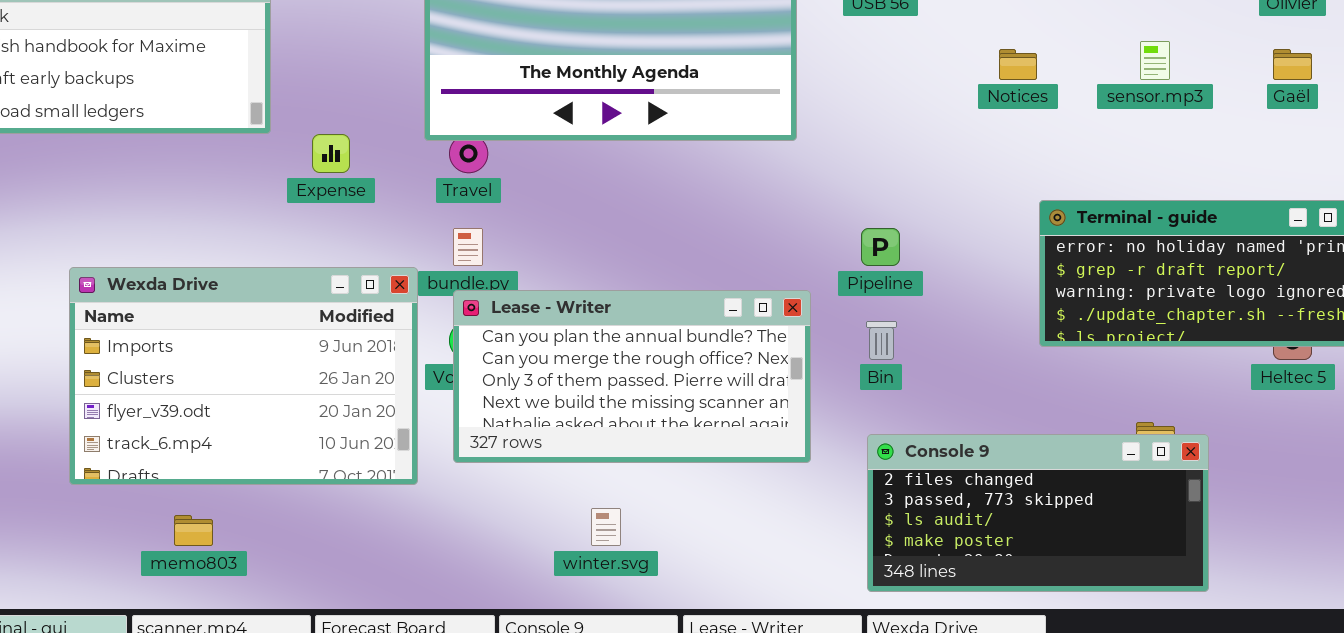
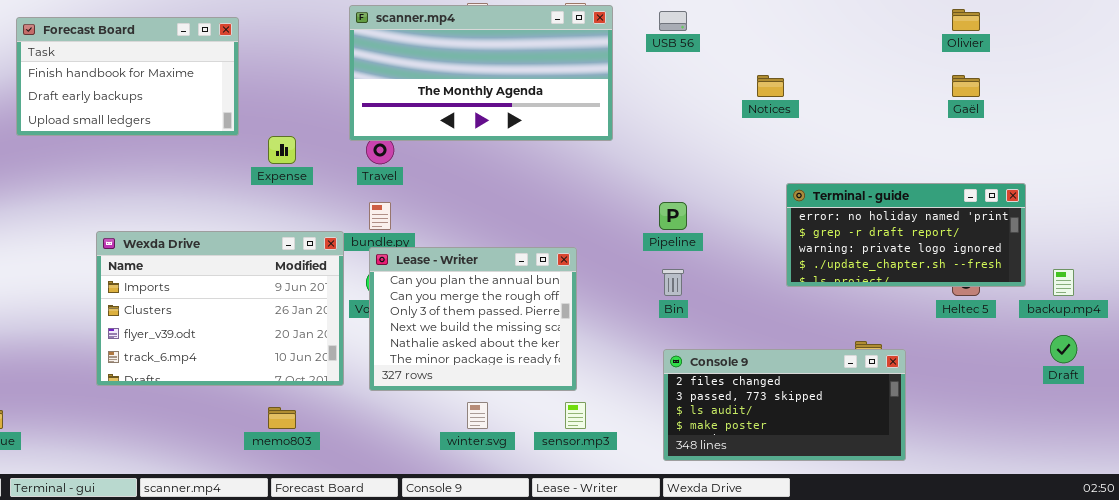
sensor.mp3: [1140,41,1170,80] -> [565,402,586,429], moved
Lease - Writer: [453,290,811,463] -> [369,247,577,391], resized
memo803: [174,515,213,546] -> [268,407,296,429], moved

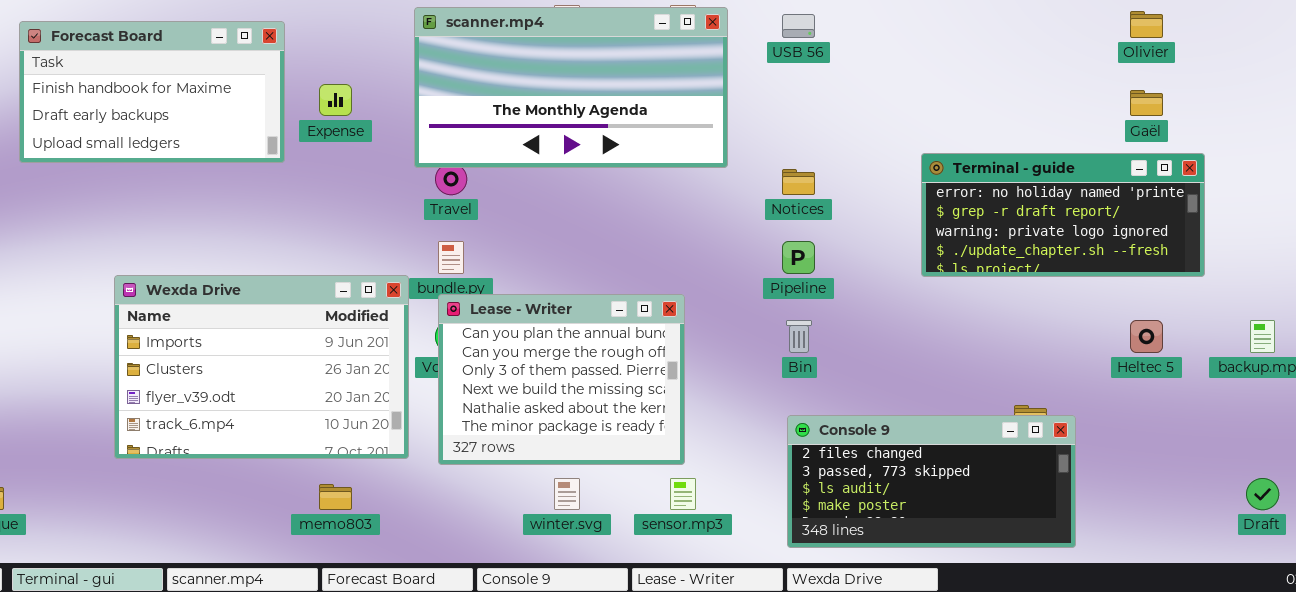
Notices: [757,75,784,97] -> [782,169,815,195], moved
Expense: [268,136,296,164] -> [319,84,352,116], moved
Terminal - guide: [786,183,1026,287] -> [921,153,1205,277], moved
Draft: [1050,335,1077,363] -> [1246,478,1279,510], moved

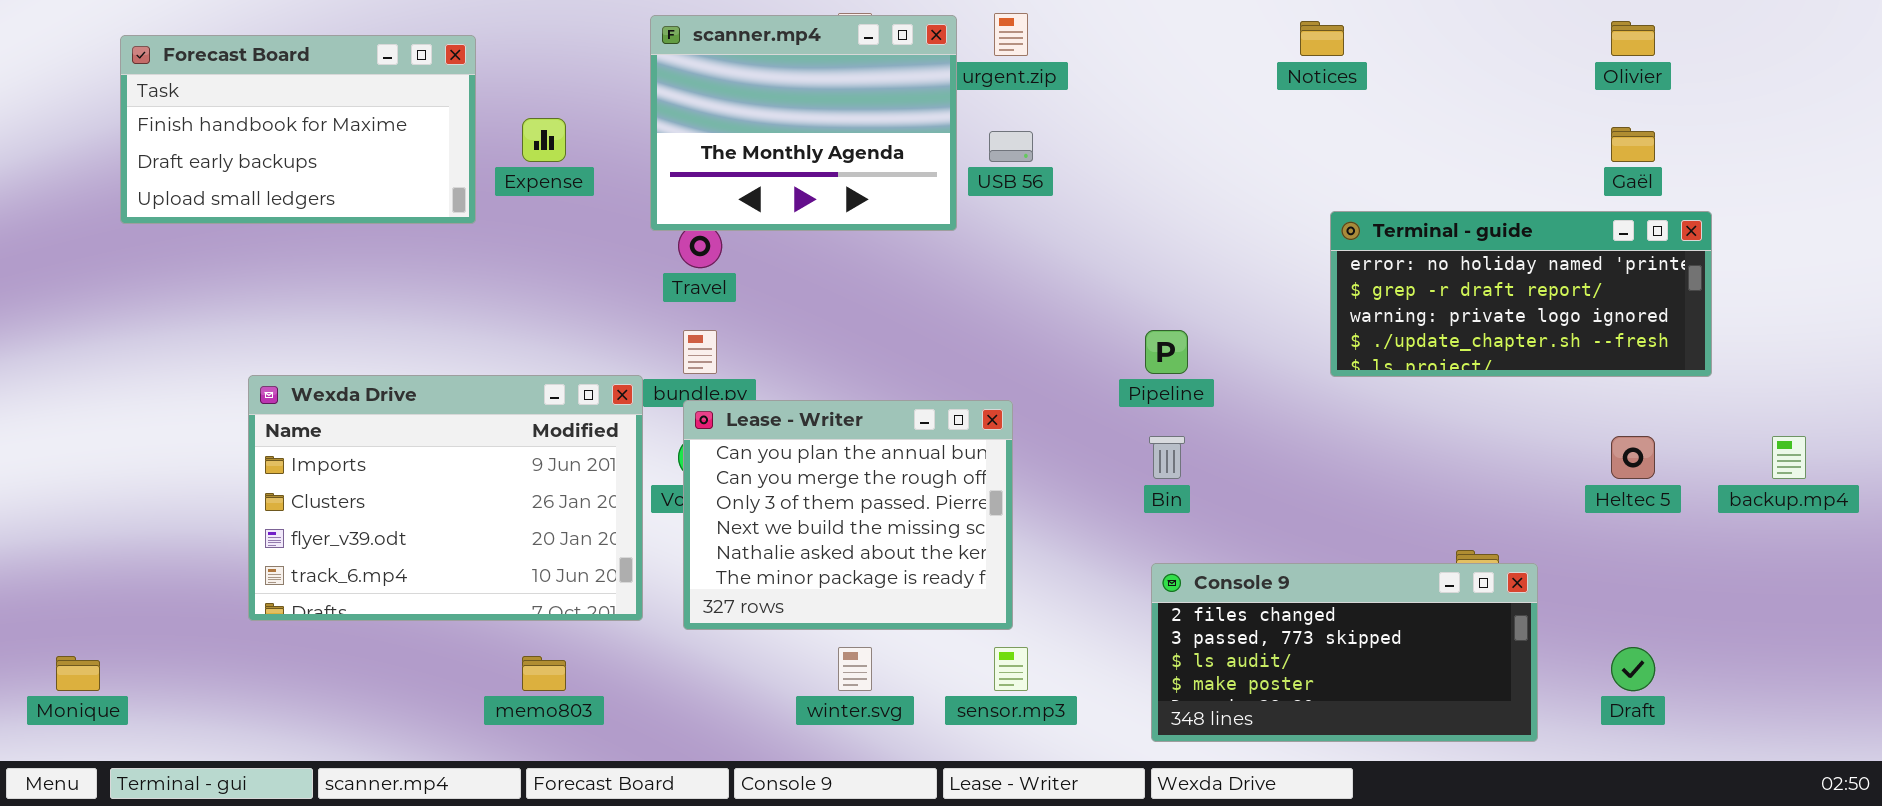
scanner.mp4: [414,7,728,168] -> [650,15,957,231], resized
USB 56: [782,14,815,38] -> [989,131,1033,162], moved
Notices: [782,169,815,195] -> [1300,21,1344,56], moved
Draft: [1246,478,1279,510] -> [1611,647,1655,691], moved

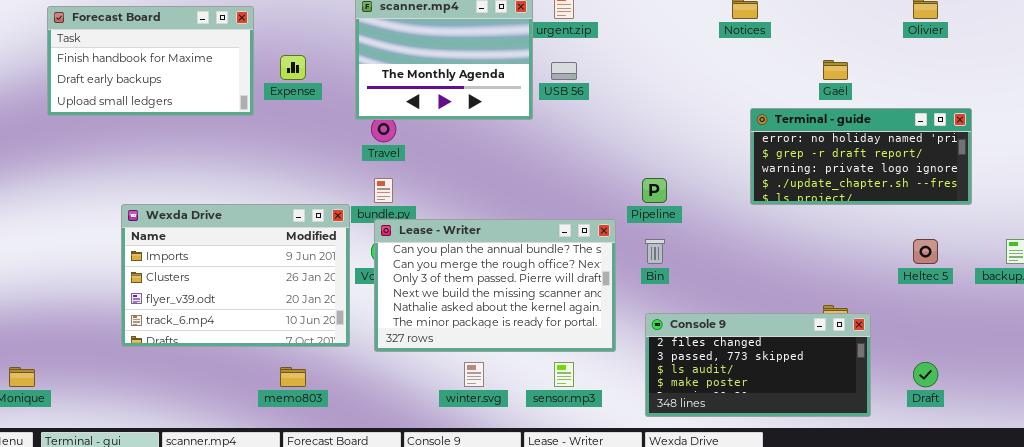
Gaël: [1611,127,1655,162] -> [823,60,848,80], moved
Lease - Writer: [683,400,1013,630] -> [374,219,616,352], resized

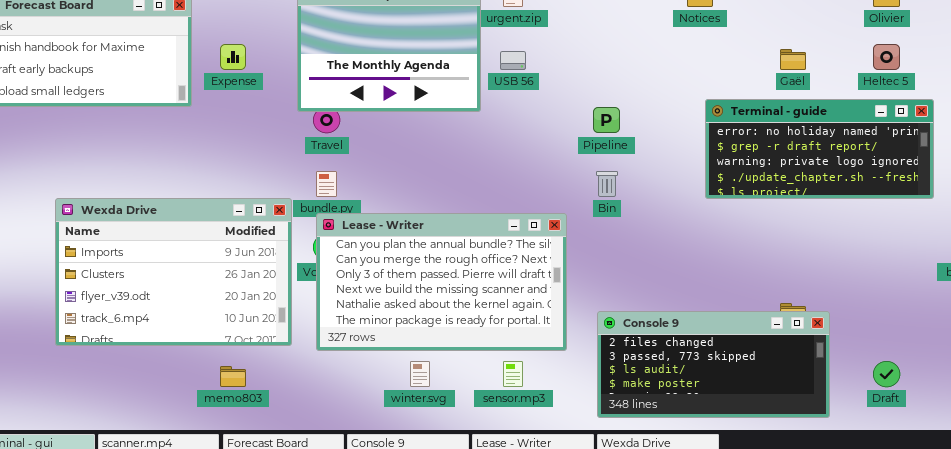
Pipeline: [642,178,667,203] -> [593,107,620,133], moved
Bin: [645,239,665,264] -> [596,171,618,197], moved
Heltec 5: [913,239,938,264] -> [873,44,900,70], moved

